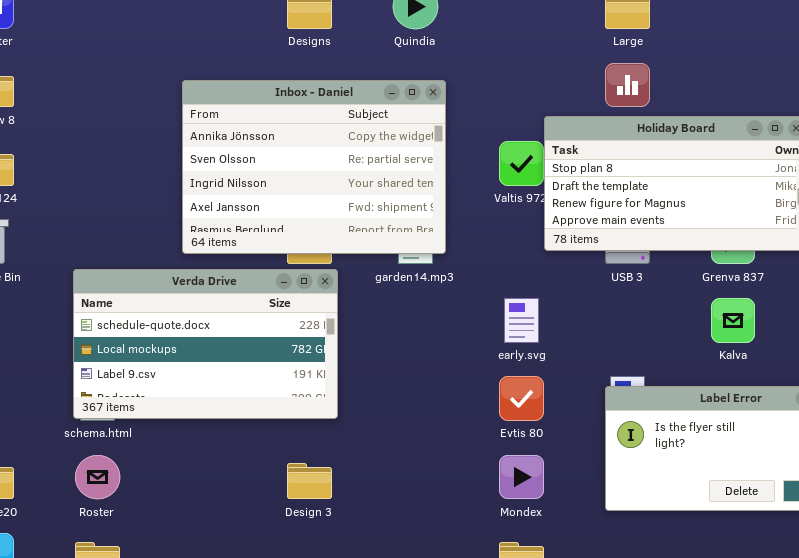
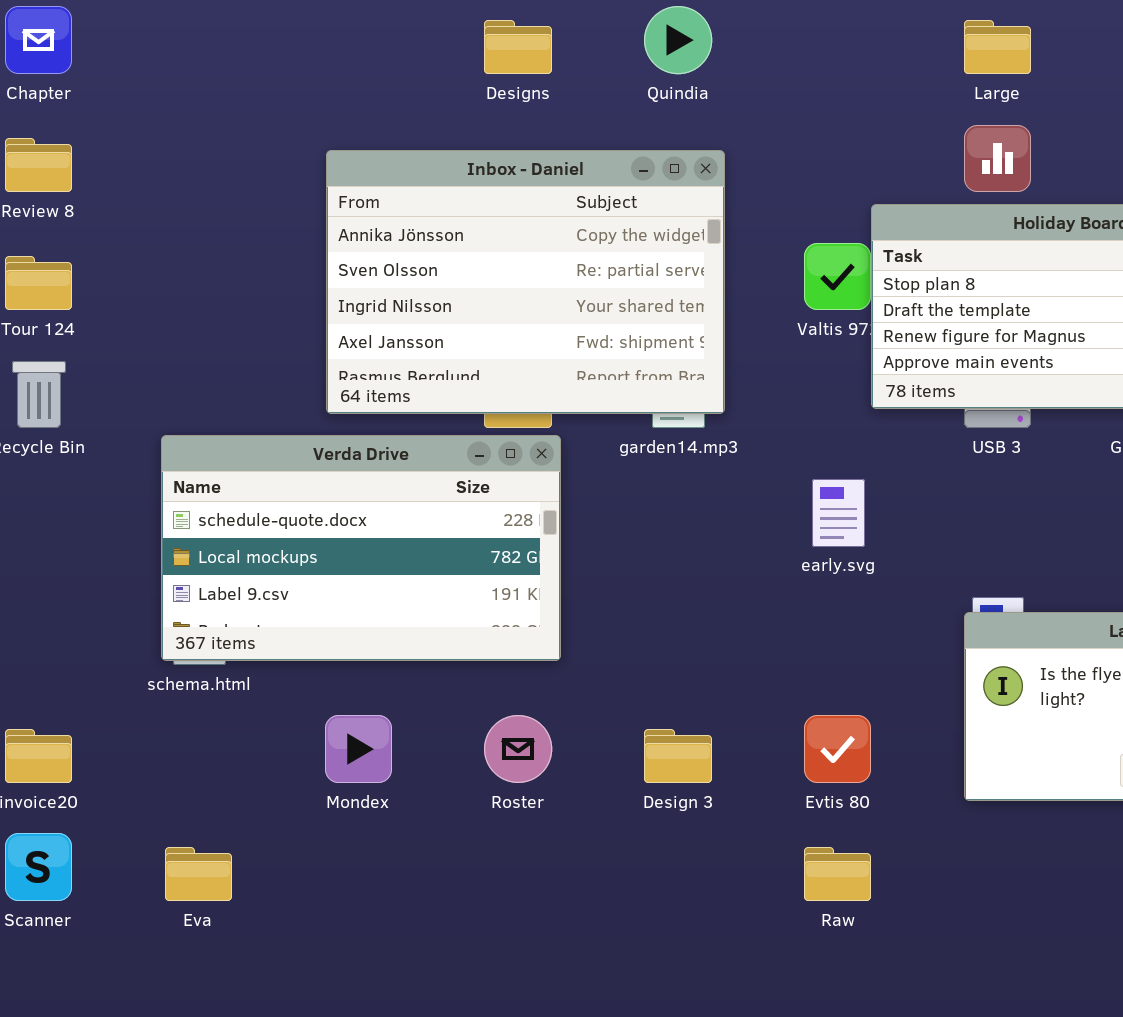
Evtis 80: [499,376,544,421] -> [804,715,871,783], moved
Roster: [75,455,120,499] -> [484,715,552,783], moved
Mondex: [499,455,544,499] -> [325,715,392,783], moved
Design 3: [287,463,332,499] -> [644,729,712,783], moved

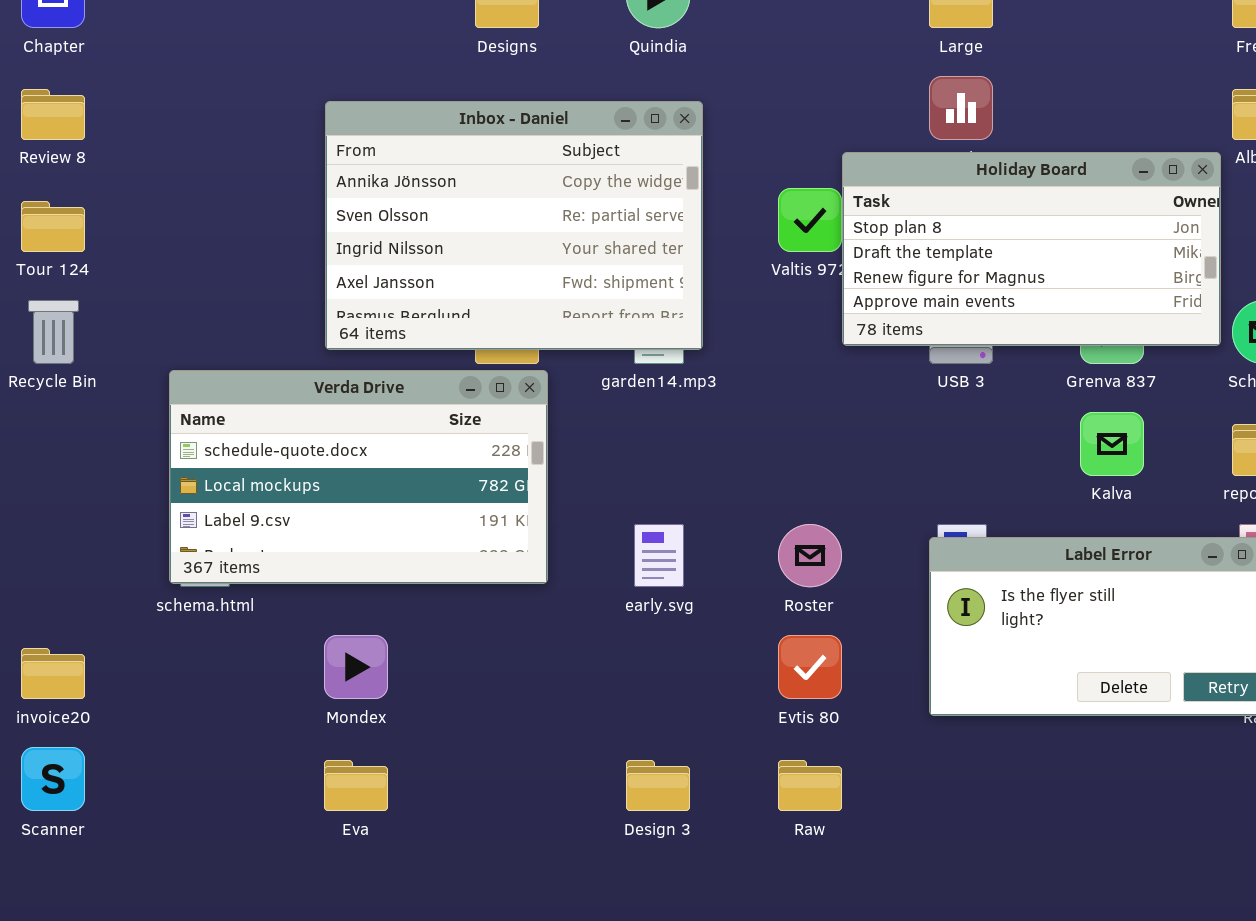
early.svg: [812,479,865,547] -> [634,524,684,587], moved
Roster: [484,715,552,783] -> [778,524,842,587], moved
Design 3: [644,729,712,783] -> [626,760,690,811], moved
Eva: [165,847,232,901] -> [324,760,388,811], moved

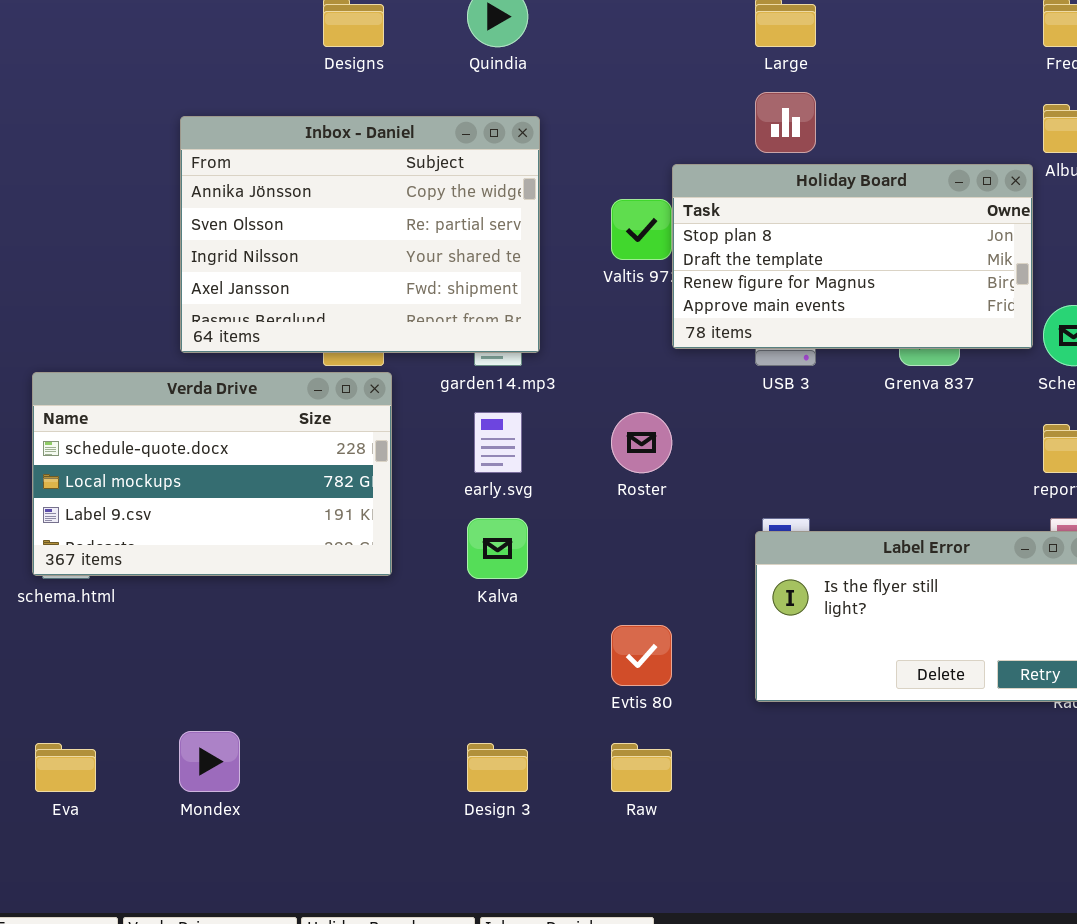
Kalva: [1080,412,1144,476] -> [467,518,528,579], moved
early.svg: [634,524,684,587] -> [474,412,522,473], moved
Roster: [778,524,842,587] -> [611,412,672,473], moved
Mondex: [324,635,388,699] -> [179,731,240,792], moved
Eva: [324,760,388,811] -> [35,743,96,792], moved

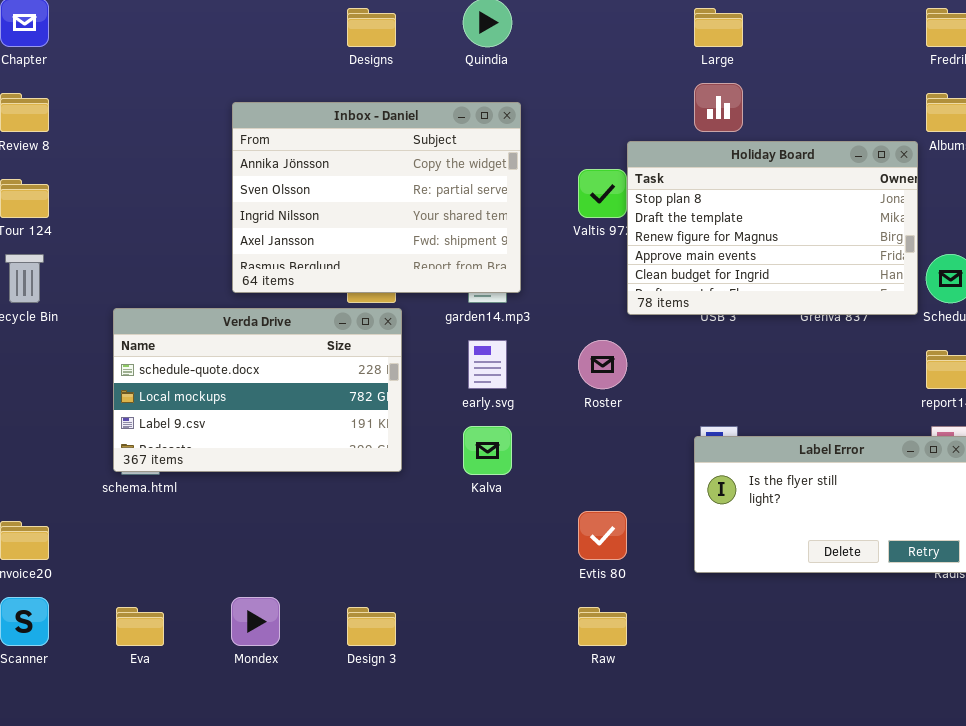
Holiday Board: [672,164,1033,349] -> [627,141,918,315], resized
Design 3: [467,743,528,792] -> [347,607,396,646], moved

